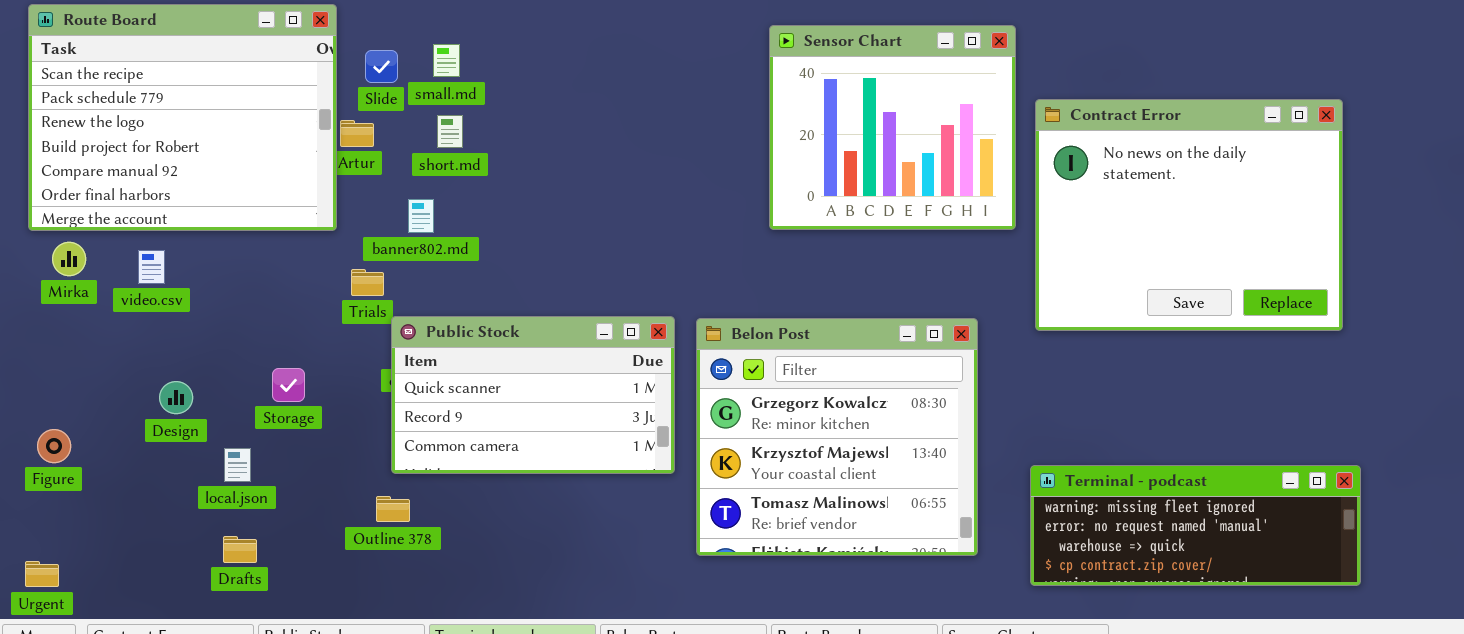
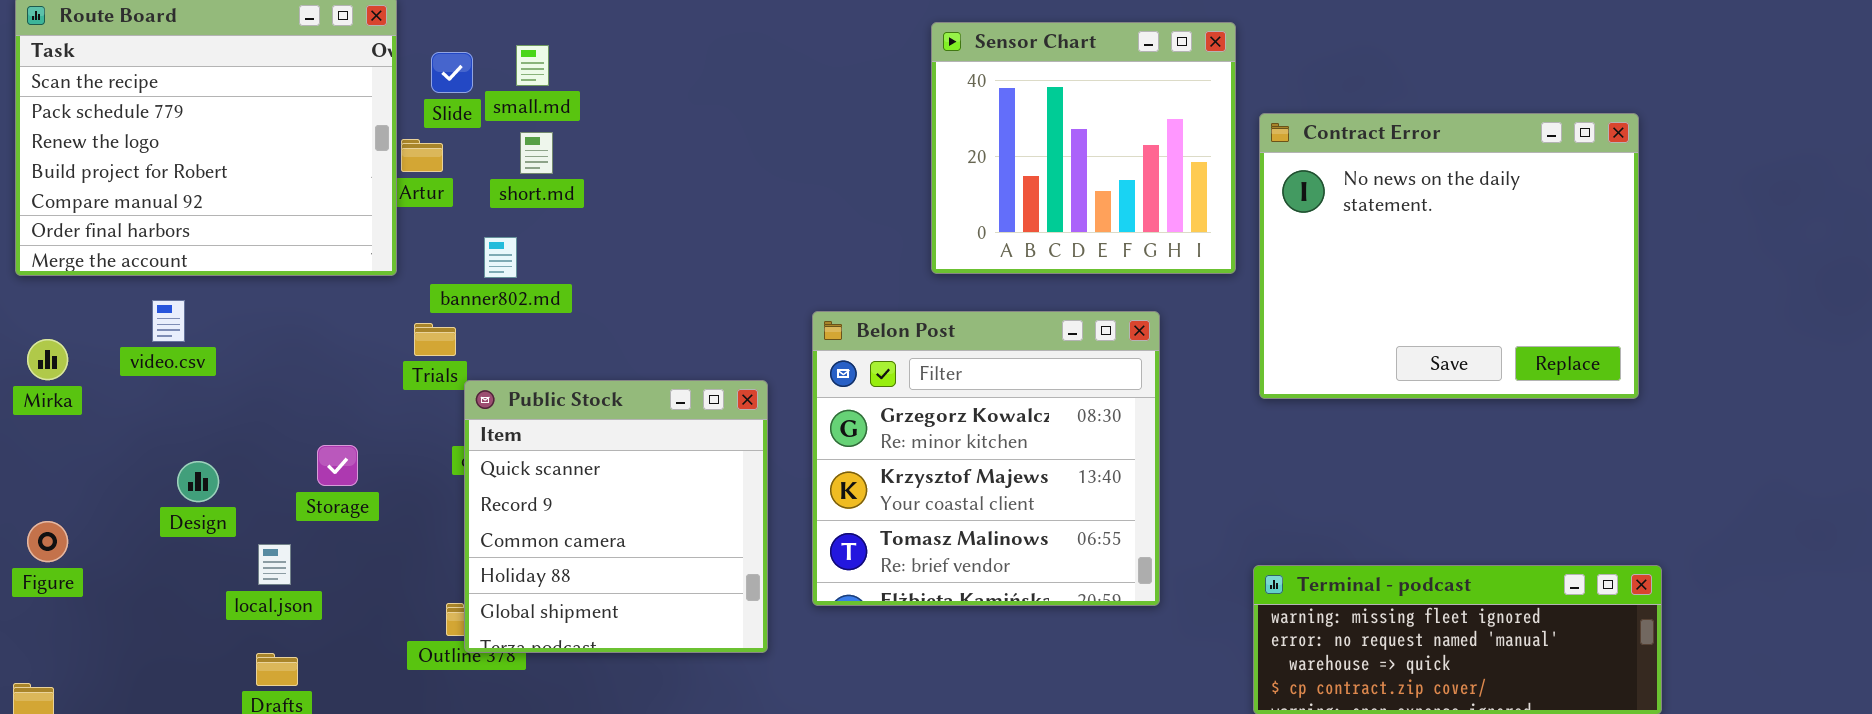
Mirka: [52,242,86,276] -> [27,339,68,380], moved
Public Stock: [391,316,675,474] -> [464,380,768,653], resized
Belon Post: [696,318,978,556] -> [812,311,1160,606], moved

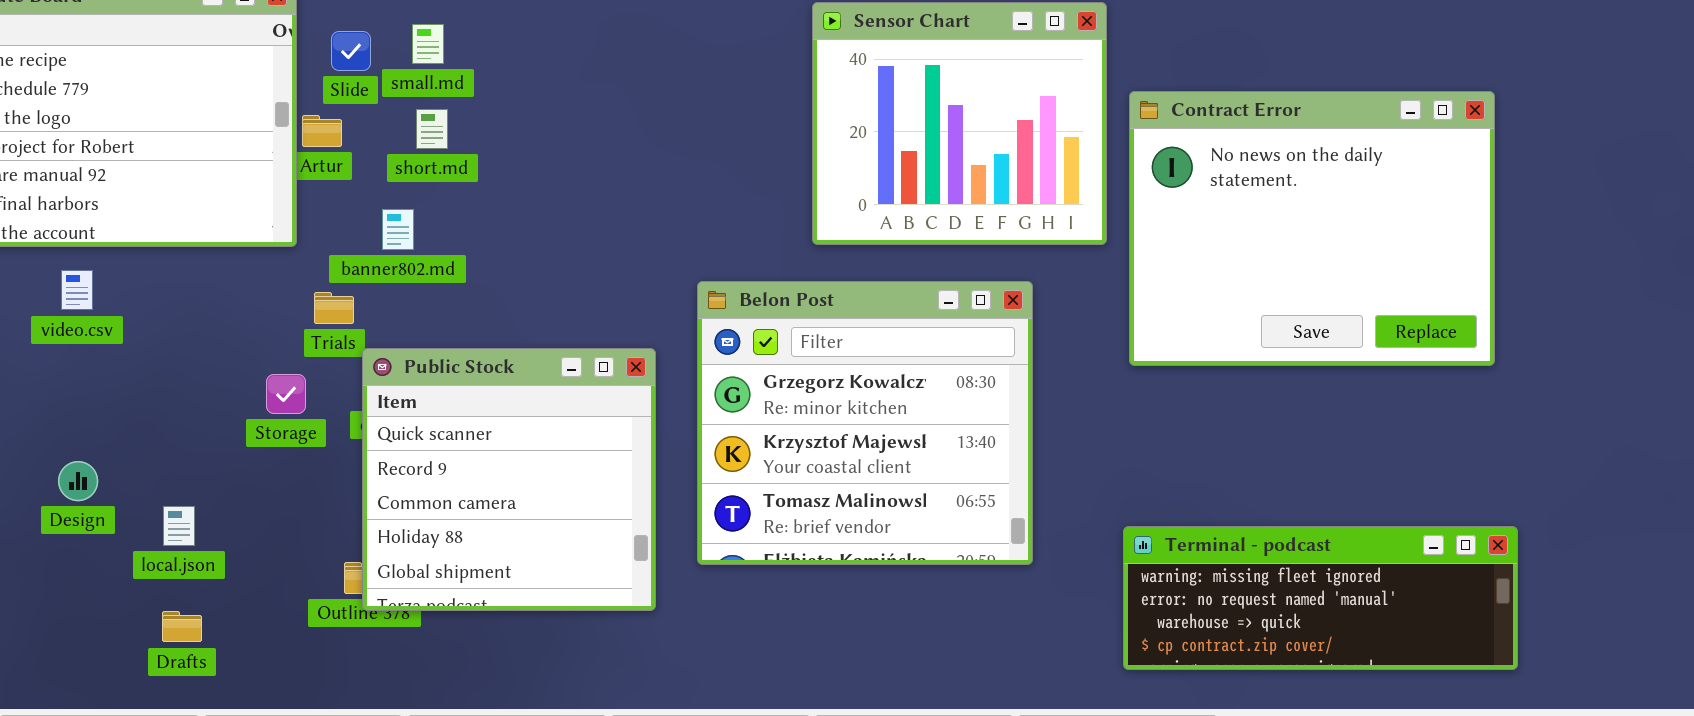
Storage: [317,445,358,486] -> [266,374,306,414], moved
Design: [177,461,219,502] -> [58,461,98,501], moved

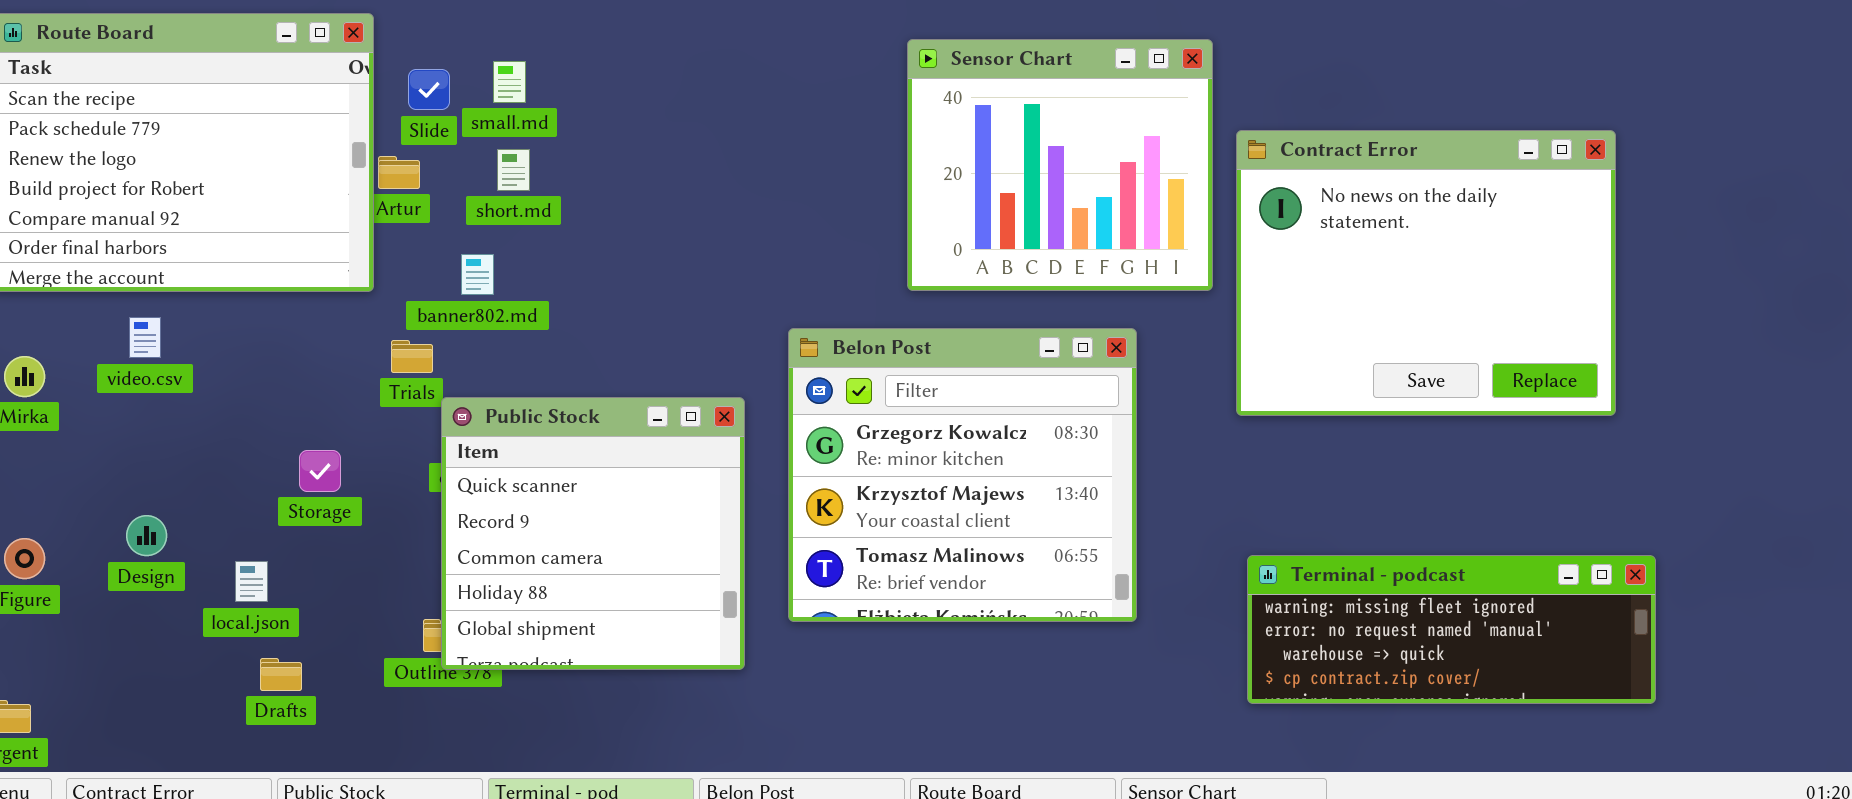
Storage: [266,374,306,414] -> [299,450,341,492], moved
Terminal - podcast: [1123,526,1518,670] -> [1247,555,1656,704], moved
Drafts: [162,611,202,642] -> [260,658,302,691], moved

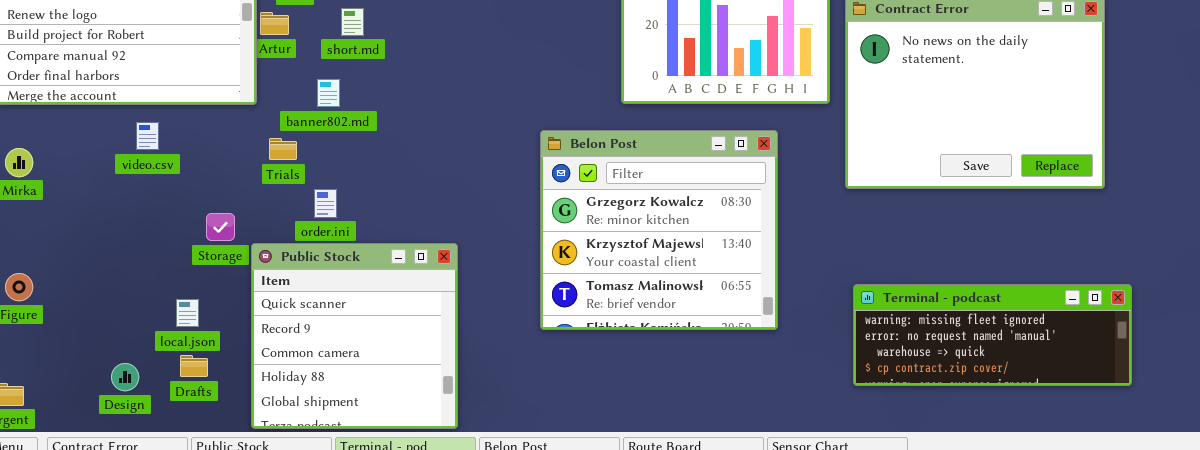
video.csv: [129,317,161,358] -> [136,122,159,150], moved
Public Stock: [441,397,745,670] -> [251,243,458,429], moved
Design: [126,515,167,556] -> [111,363,139,391], moved
local.json: [235,561,268,602] -> [176,299,199,327], moved

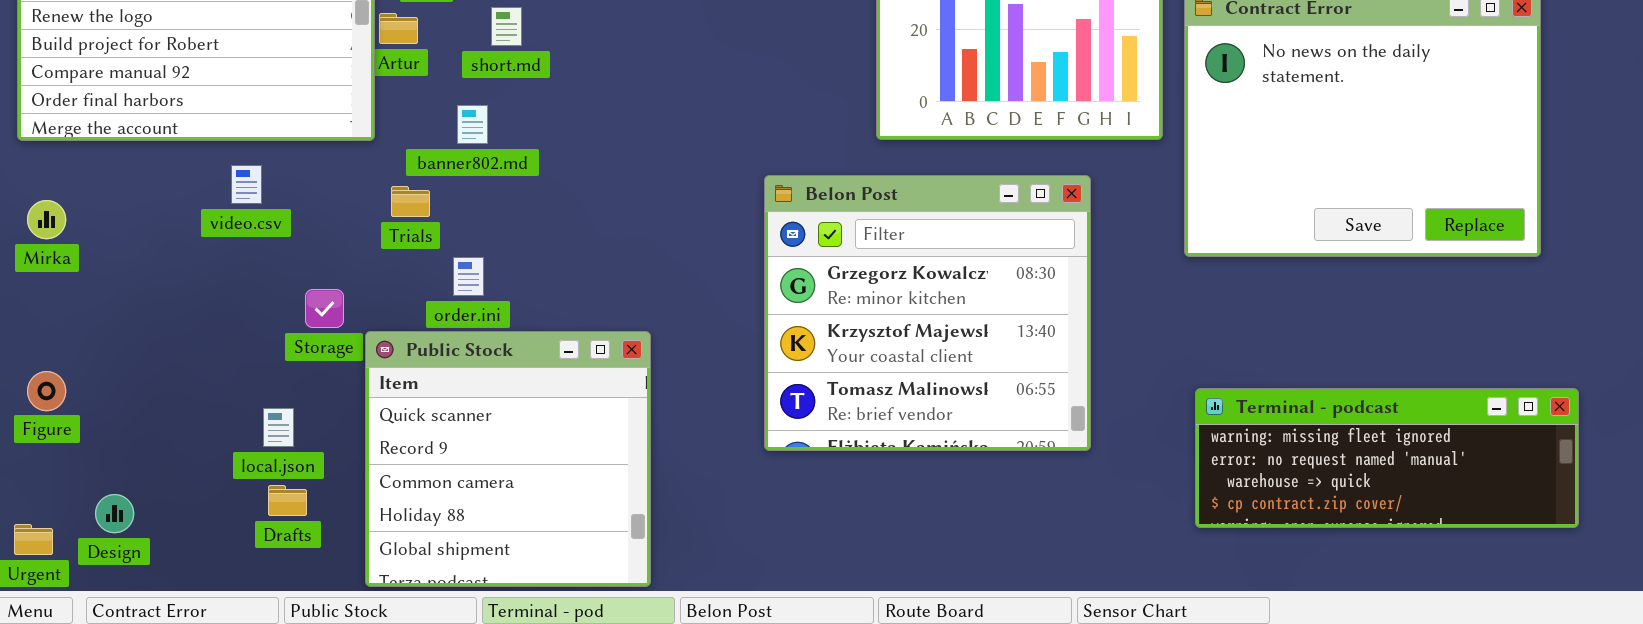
video.csv: [136,122,159,150] -> [231,165,262,204], moved
Design: [111,363,139,391] -> [95,494,134,533], moved

